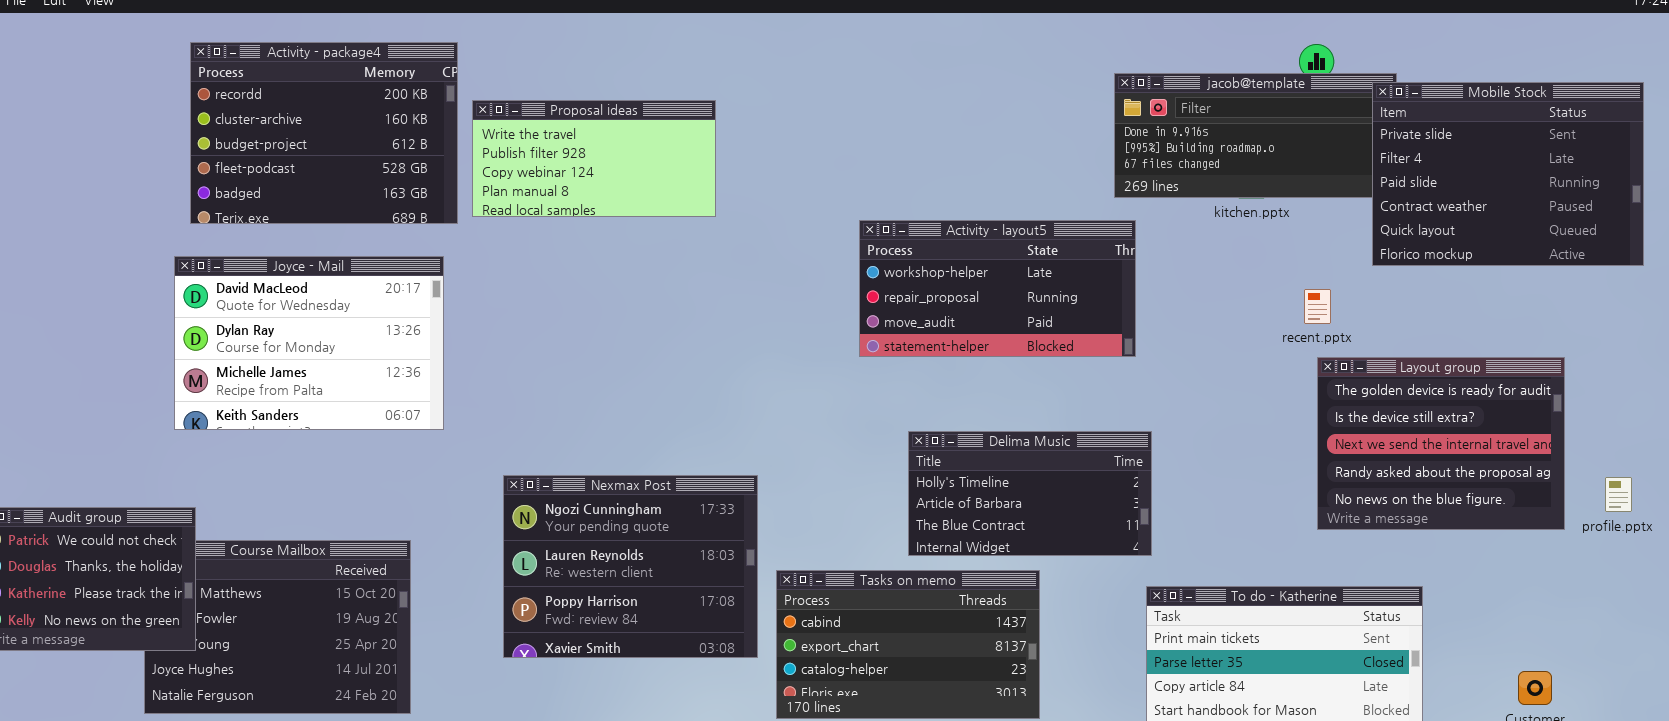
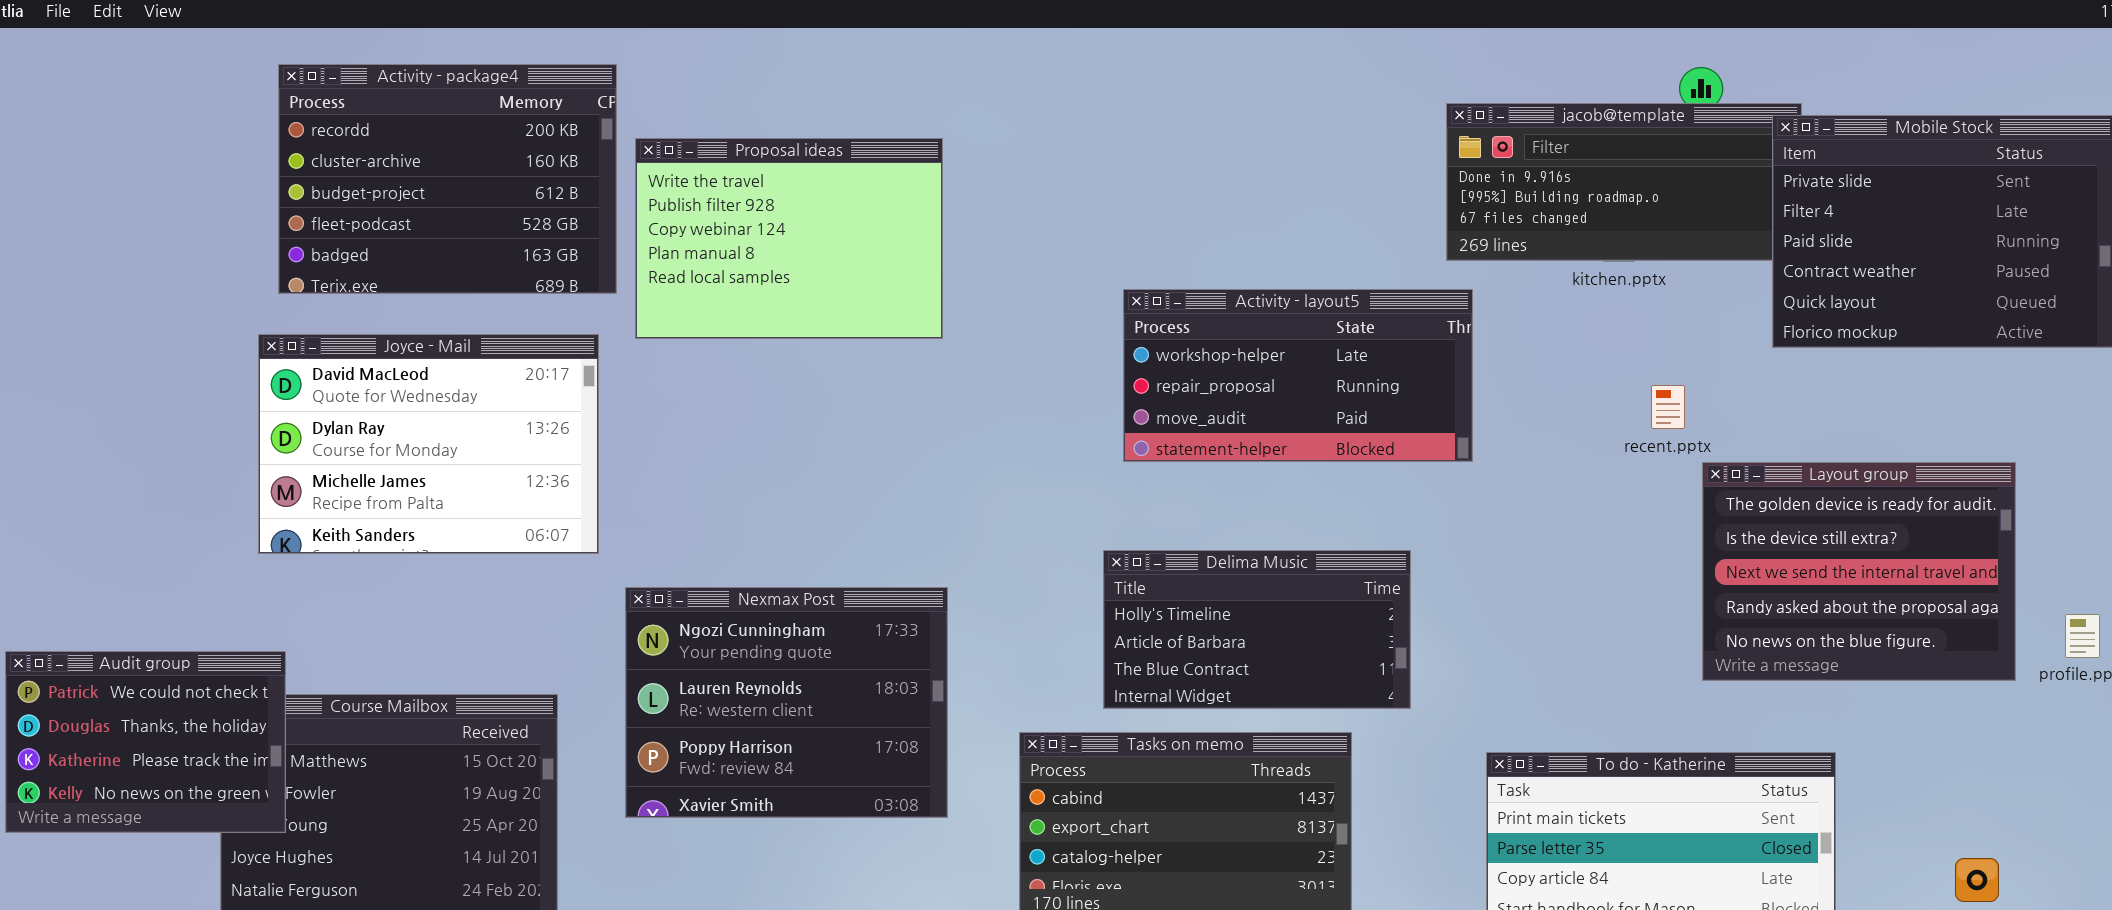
Proposal ideas: [472,100,716,217] -> [635,138,943,339], resized
recent.pptx: [1304,289,1331,324] -> [1651,385,1685,429], moved
Delima Music: [908,431,1152,556] -> [1103,550,1411,709], moved
Nexmax Post: [503,475,758,658] -> [625,587,948,818], moved

